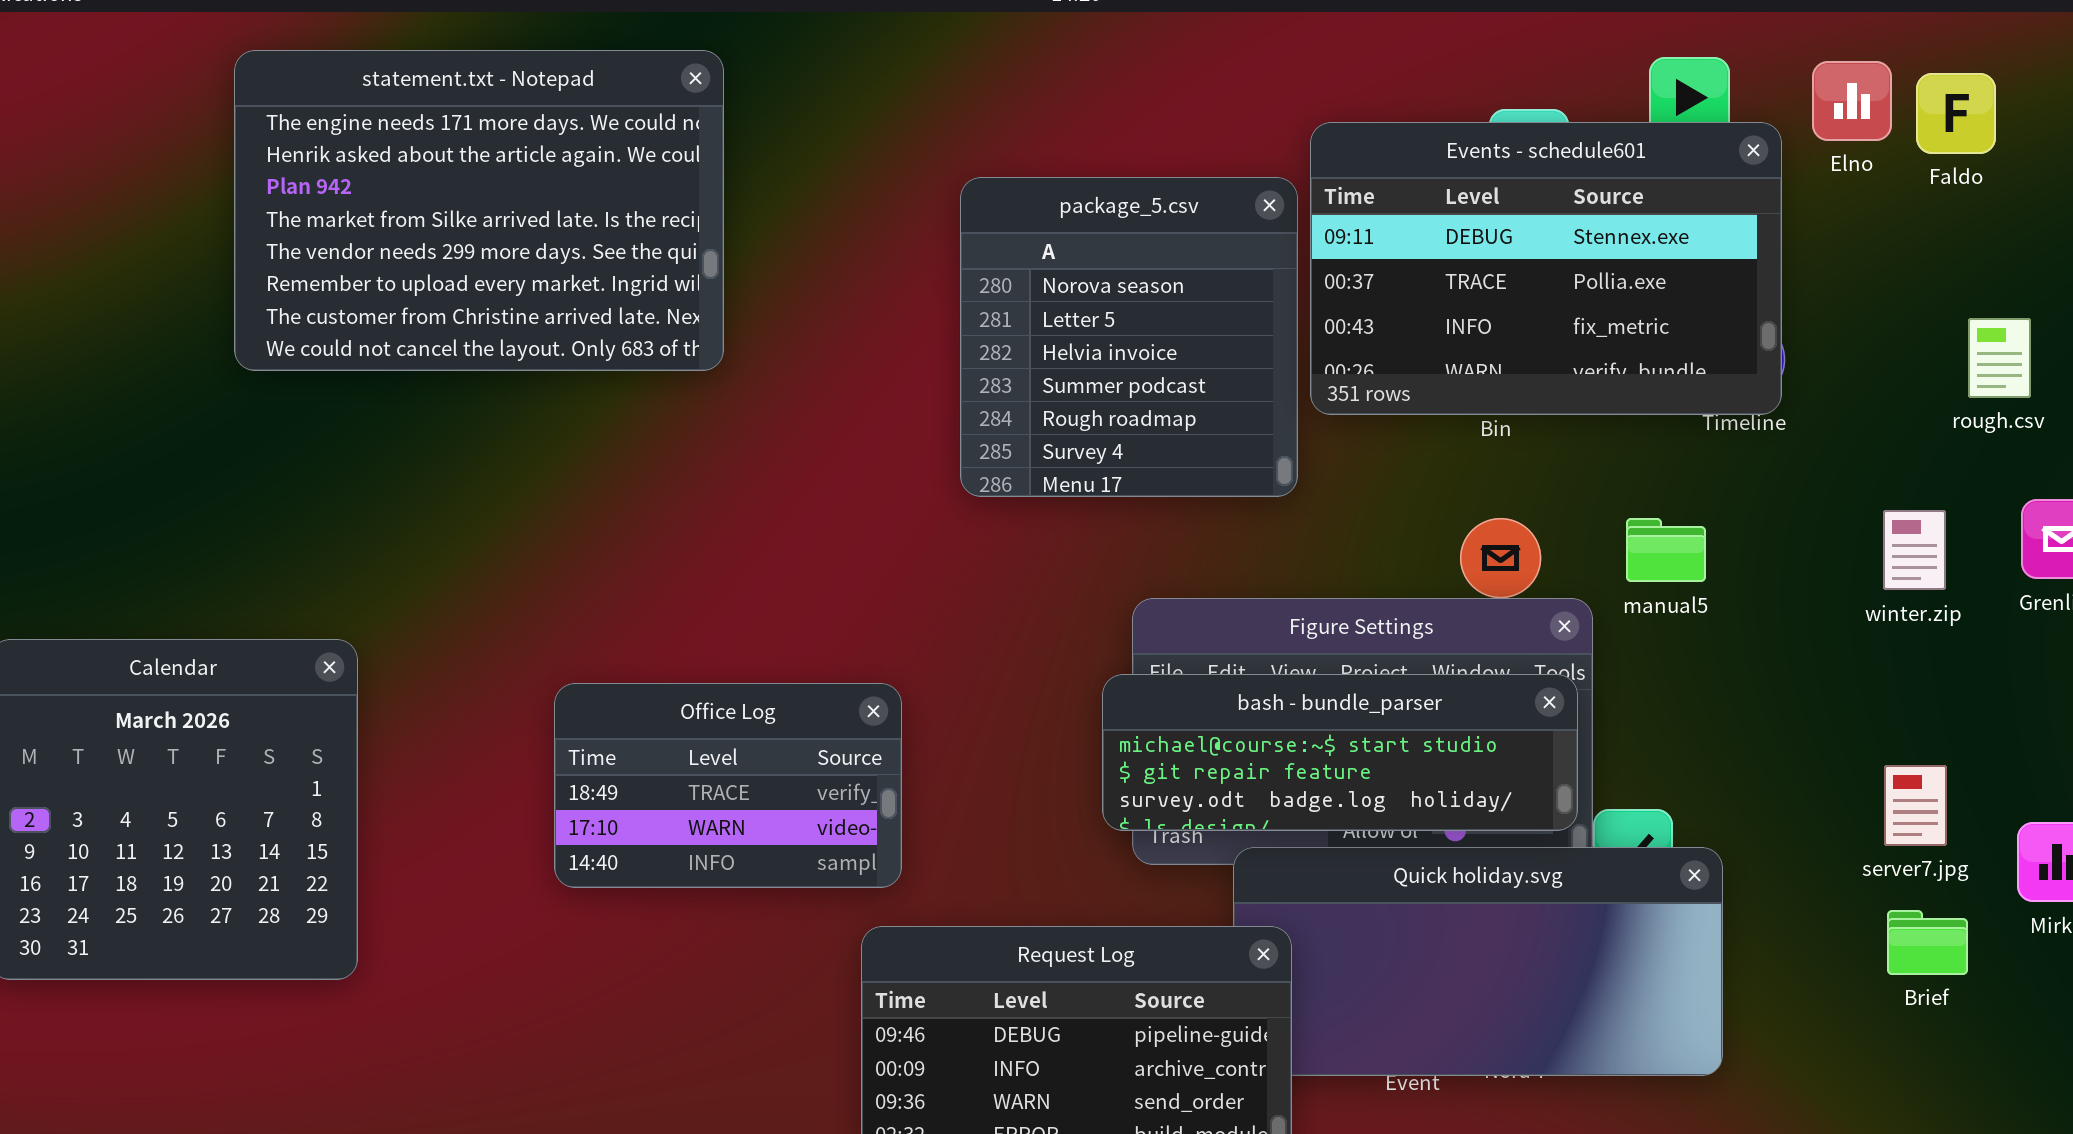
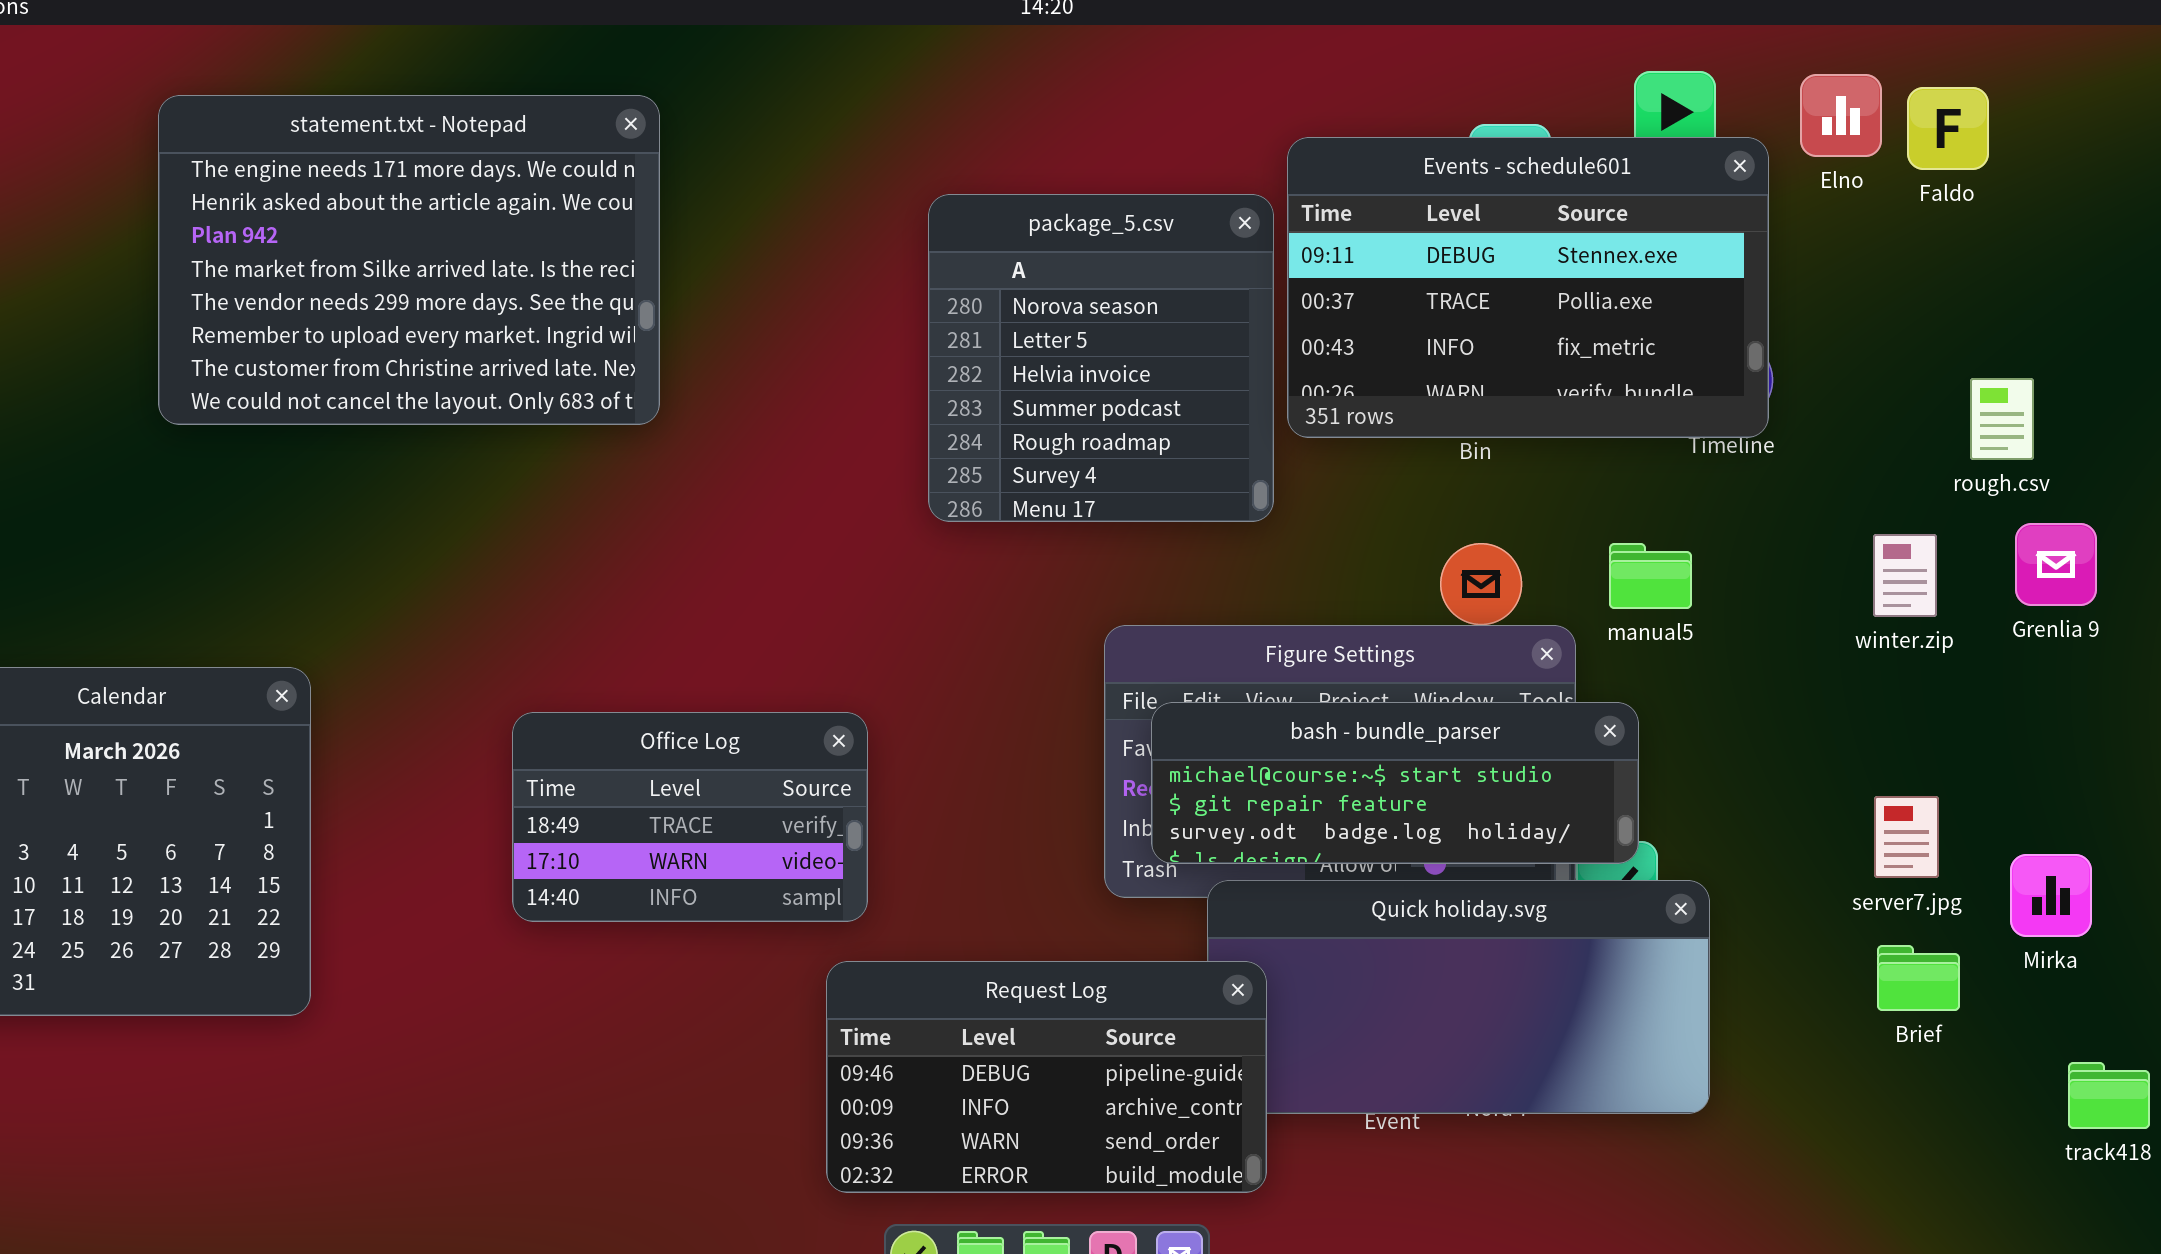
statement.txt - Notepad: [234,50,724,371] -> [158,95,660,425], moved
rough.csv: [1968,318,2031,398] -> [1970,378,2034,460], moved
bash - bundle_parser: [1102,674,1578,831] -> [1151,702,1639,864], moved

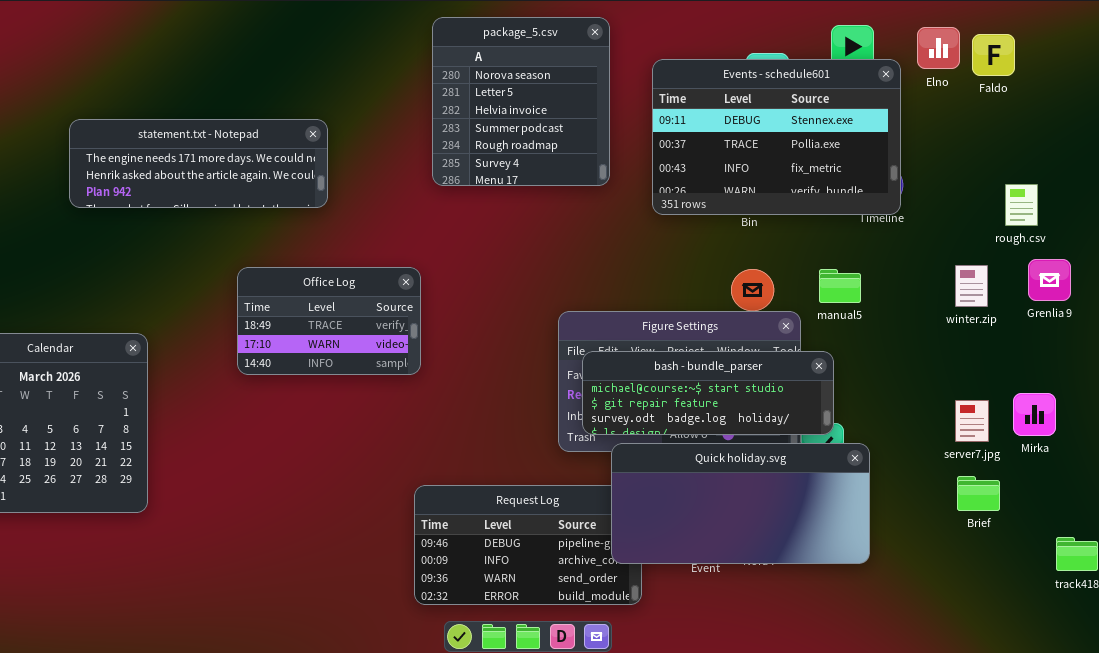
statement.txt - Notepad: [158,95,660,425] -> [69,119,328,208], resized
package_5.csv: [928,194,1274,522] -> [432,17,610,186], moved
Office Log: [512,712,868,922] -> [237,267,421,375], moved
Mirka: [2010,854,2092,937] -> [1013,393,1056,436], moved
Quick holiday.svg: [1207,880,1710,1114] -> [611,443,870,564], raised

